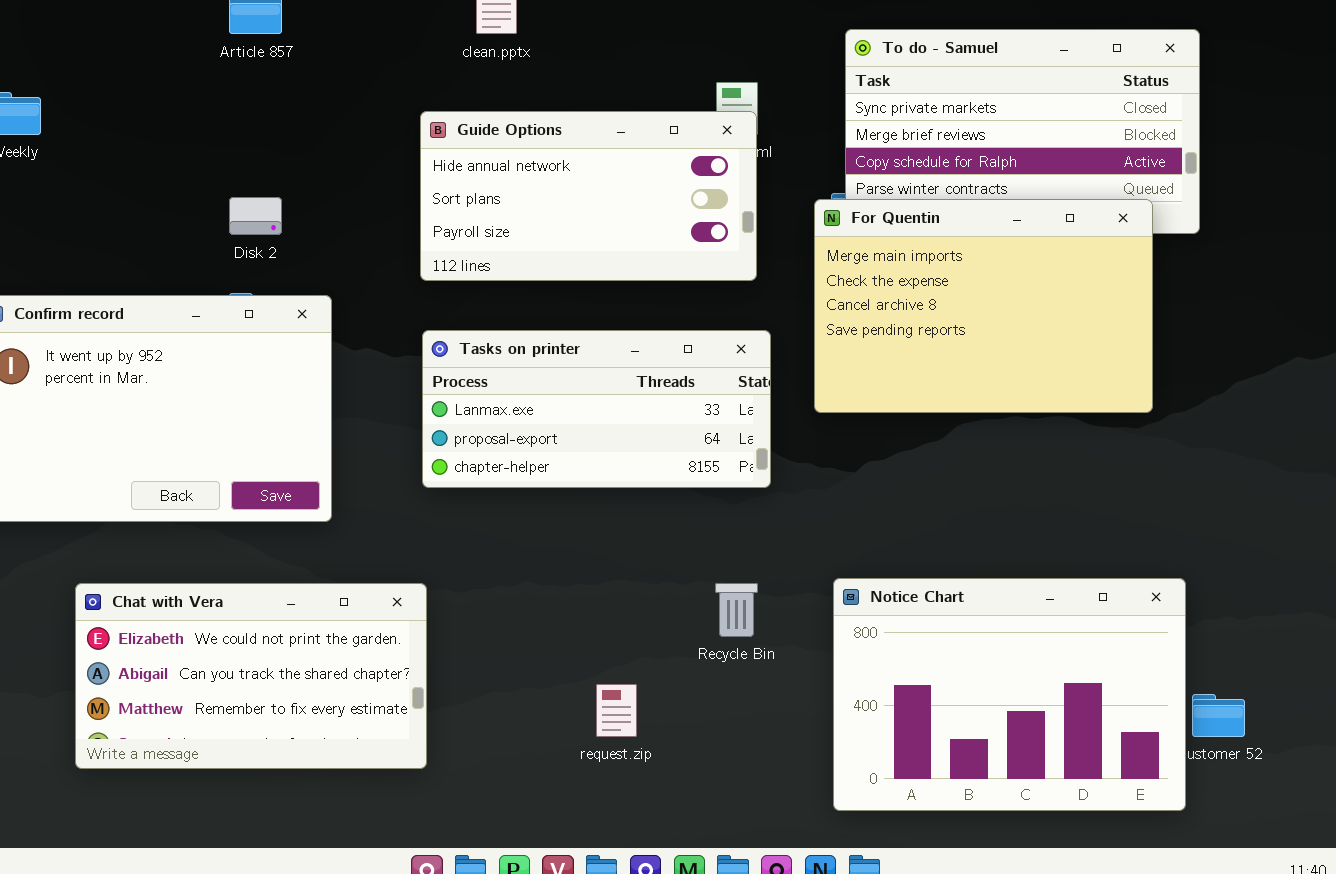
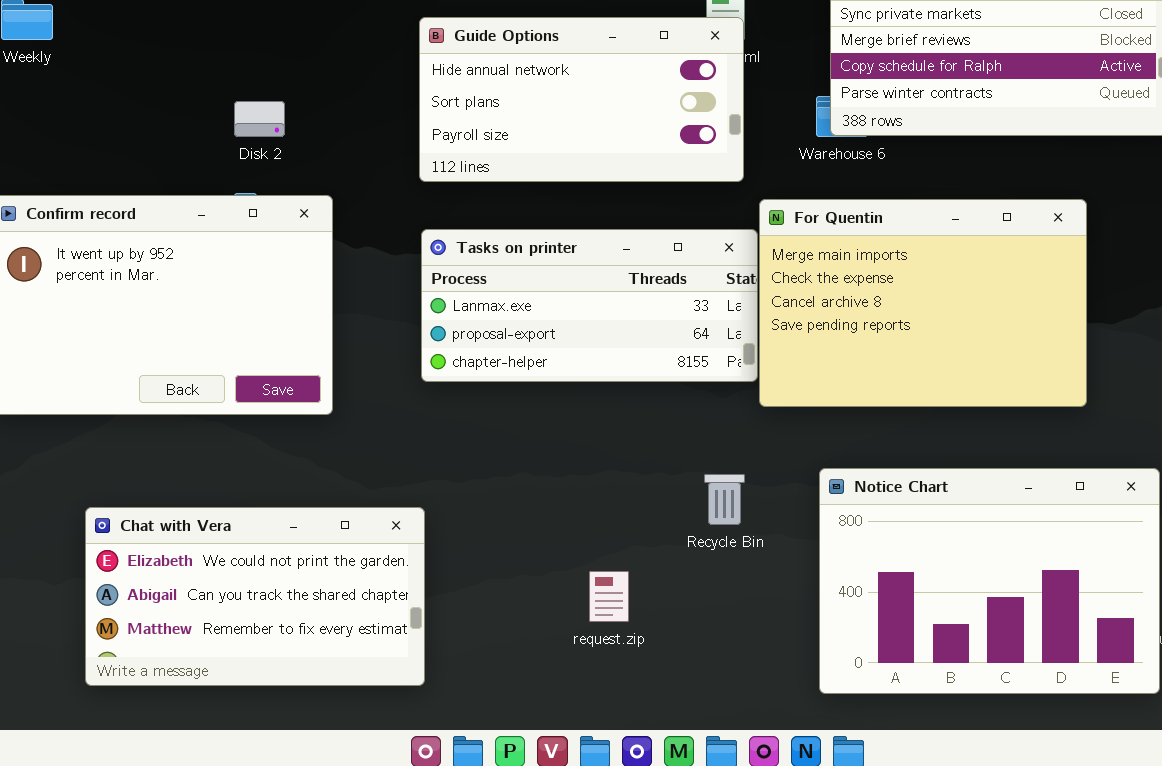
For Quentin: [814,199,1153,413] -> [759,199,1087,407], moved
Chat with Vera: [75,583,427,769] -> [85,507,425,686], moved

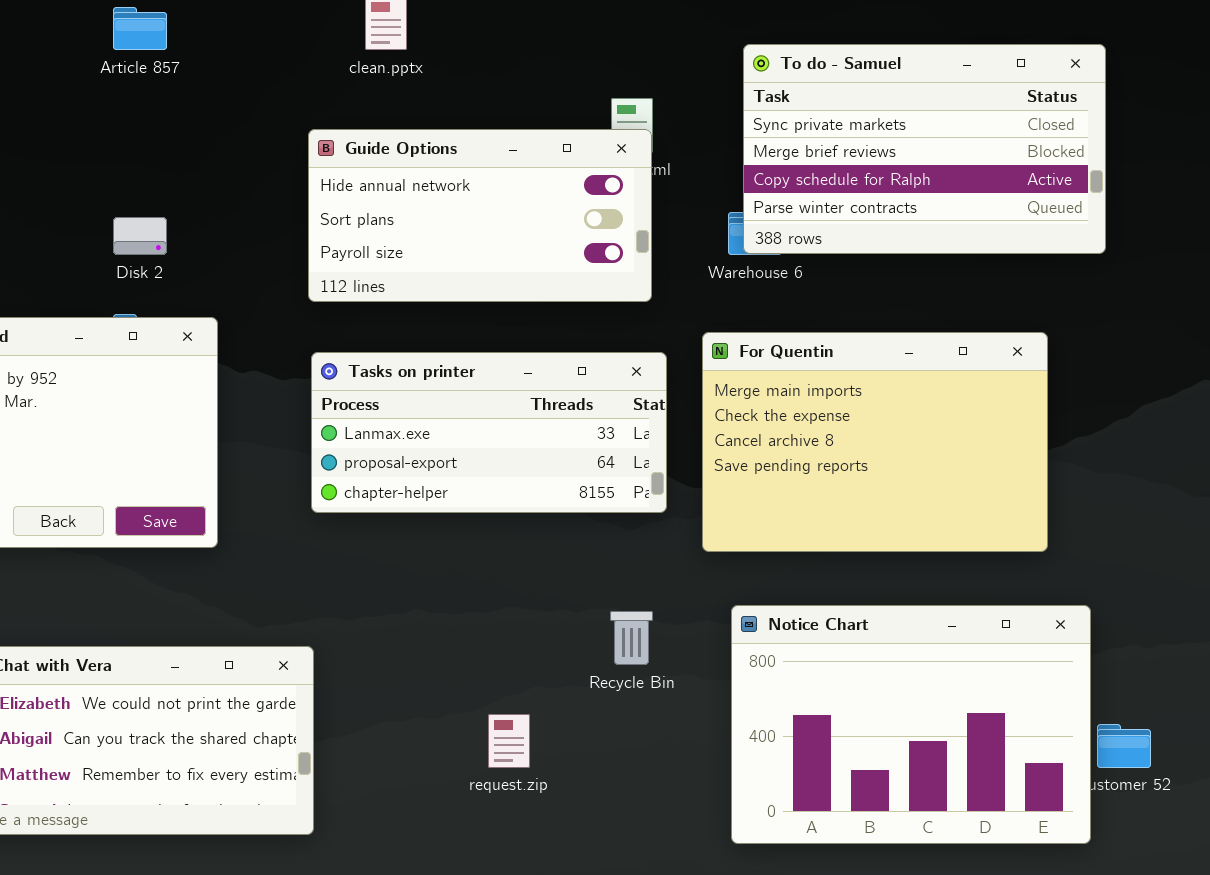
For Quentin: [759,199,1087,407] -> [702,332,1048,552], moved

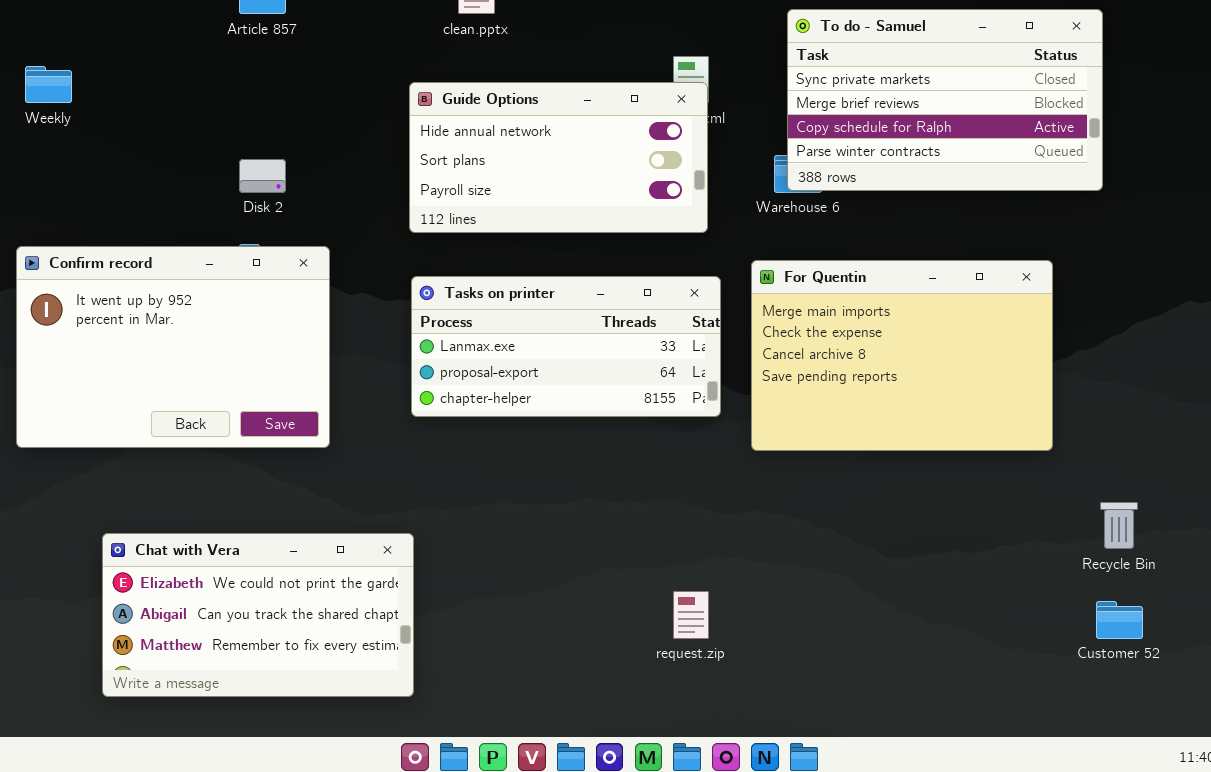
Notice Chart: [731,605,1091,844] -> none, closed
Recycle Bin: [610,611,653,665] -> [1100,502,1138,549], moved
request.zip: [488,714,530,768] -> [673,591,709,639], moved

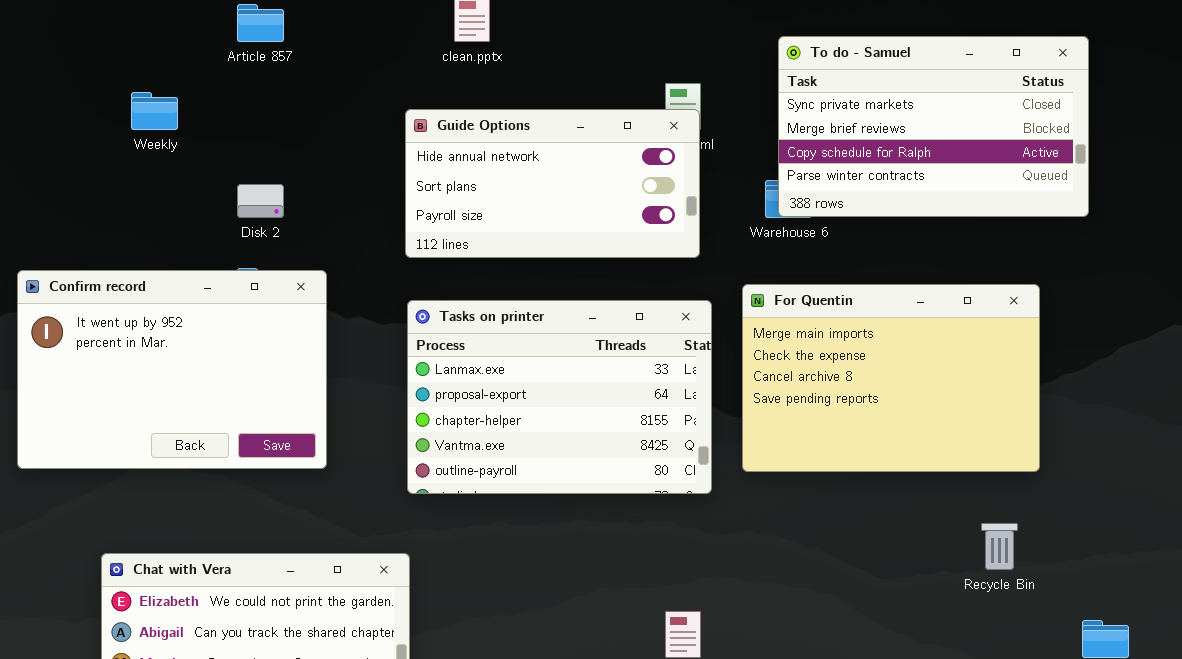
Weekly: [25,66,72,103] -> [131,92,178,130], moved
Tasks on printer: [411,276,721,417] -> [407,300,712,494], resized
Recycle Bin: [1100,502,1138,549] -> [981,523,1018,570], moved

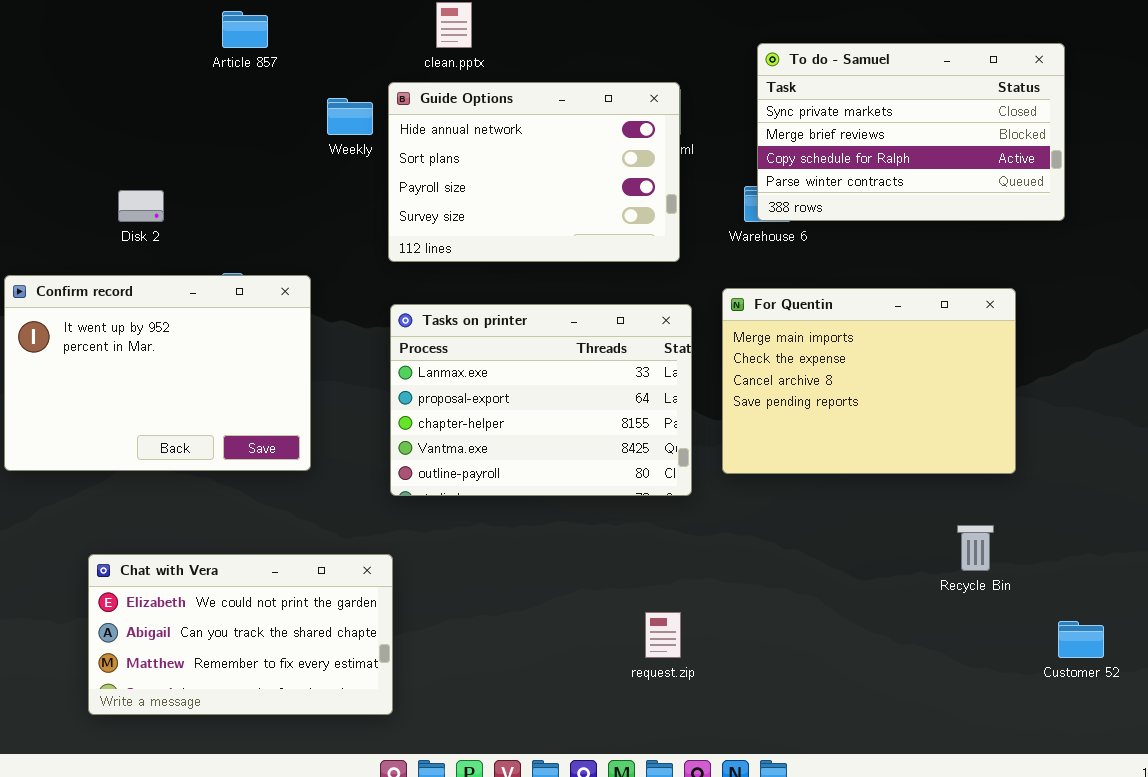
Weekly: [131,92,178,130] -> [327,98,373,135], moved
Guide Options: [405,109,700,258] -> [388,82,680,262], resized
Disk 2: [237,184,284,218] -> [118,190,164,222], moved

